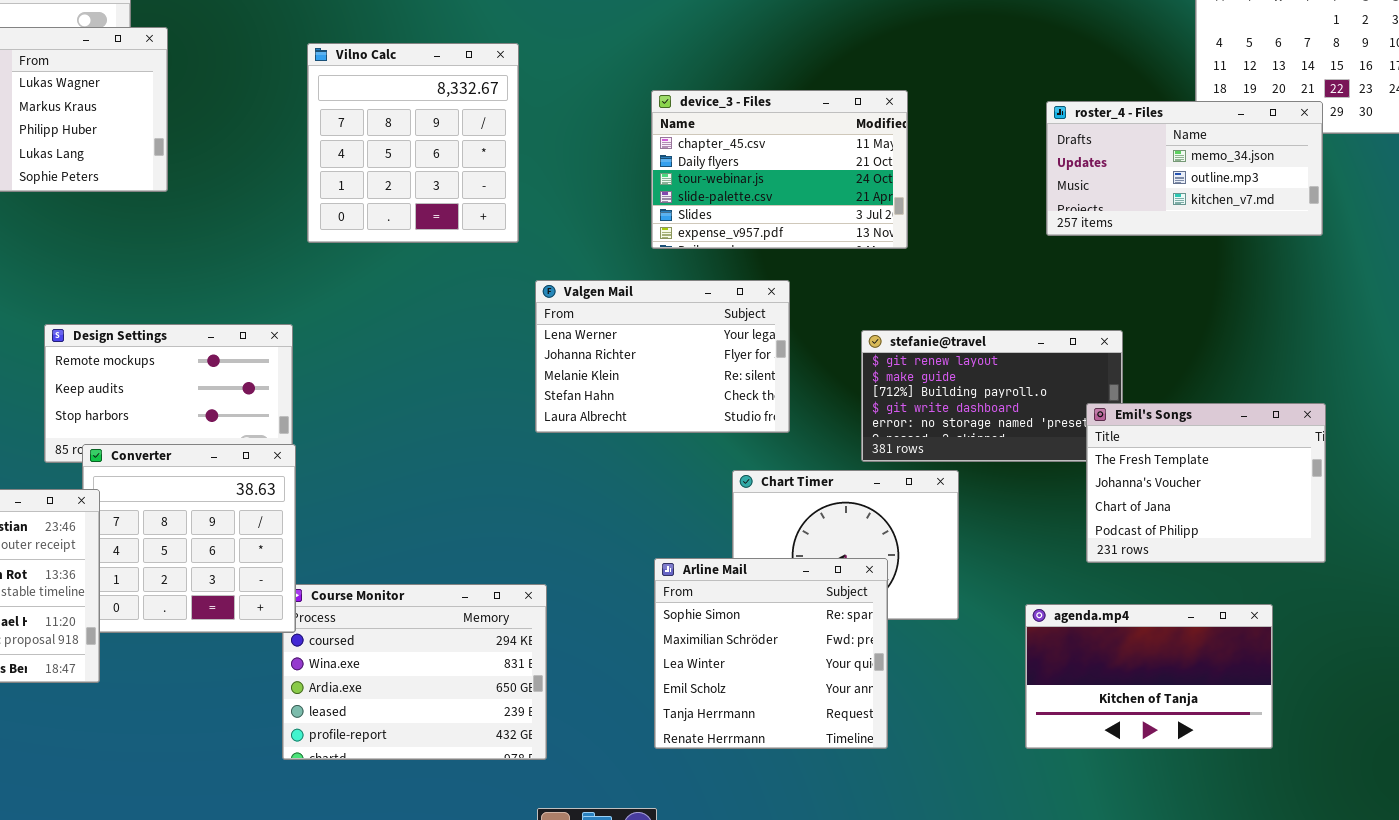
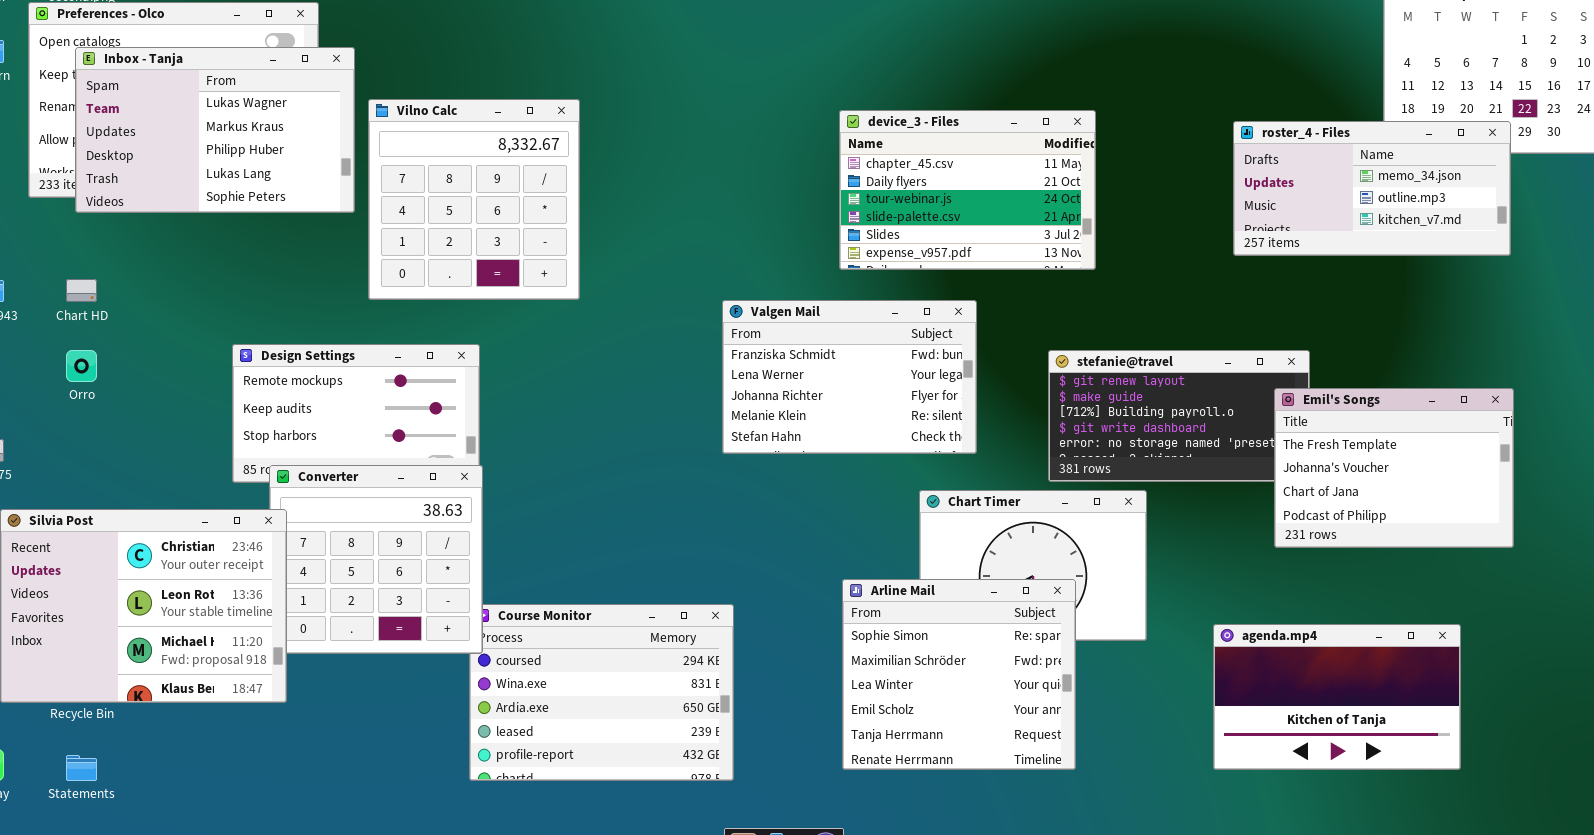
Vilno Calc: [307,43,519,243] -> [368,99,580,300], moved
Valgen Mail: [535,280,790,433] -> [722,300,977,454], scrolled up 1 row
Emil's Songs: [1086,403,1326,563] -> [1274,388,1514,548], moved

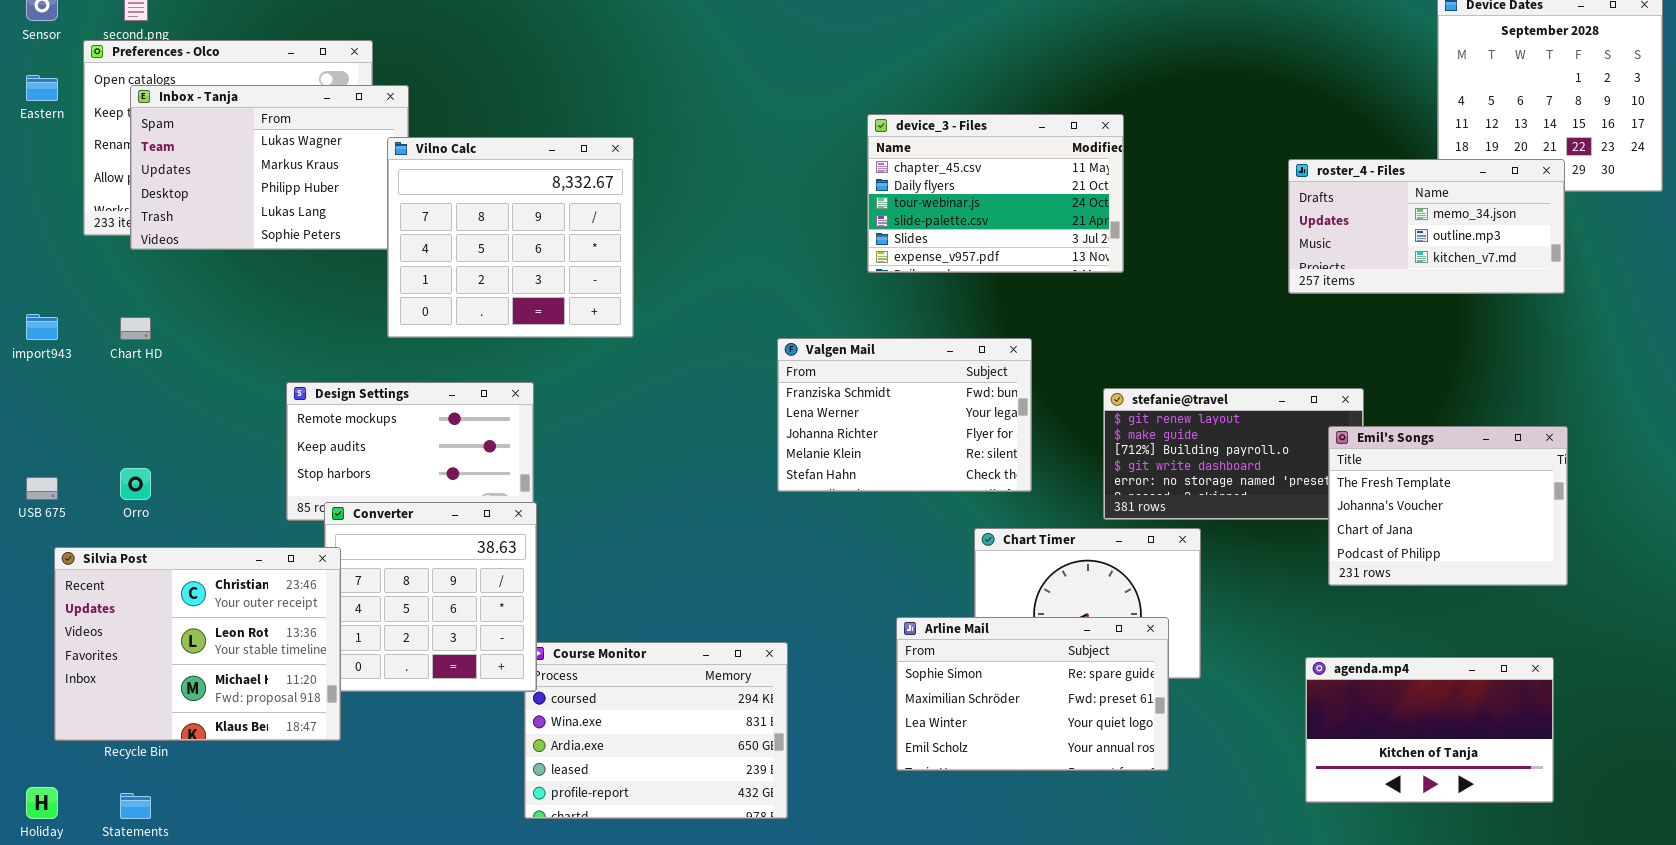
Vilno Calc: [368,99,580,300] -> [387,137,634,338], resized
device_3 - Files: [839,110,1096,270] -> [867,114,1124,273], moved
Orro: [66,350,97,382] -> [120,468,151,500], moved
Arline Mail: [842,579,1076,770] -> [896,617,1169,771], resized
agenda.mp4: [1213,624,1461,770] -> [1305,657,1554,803], moved

